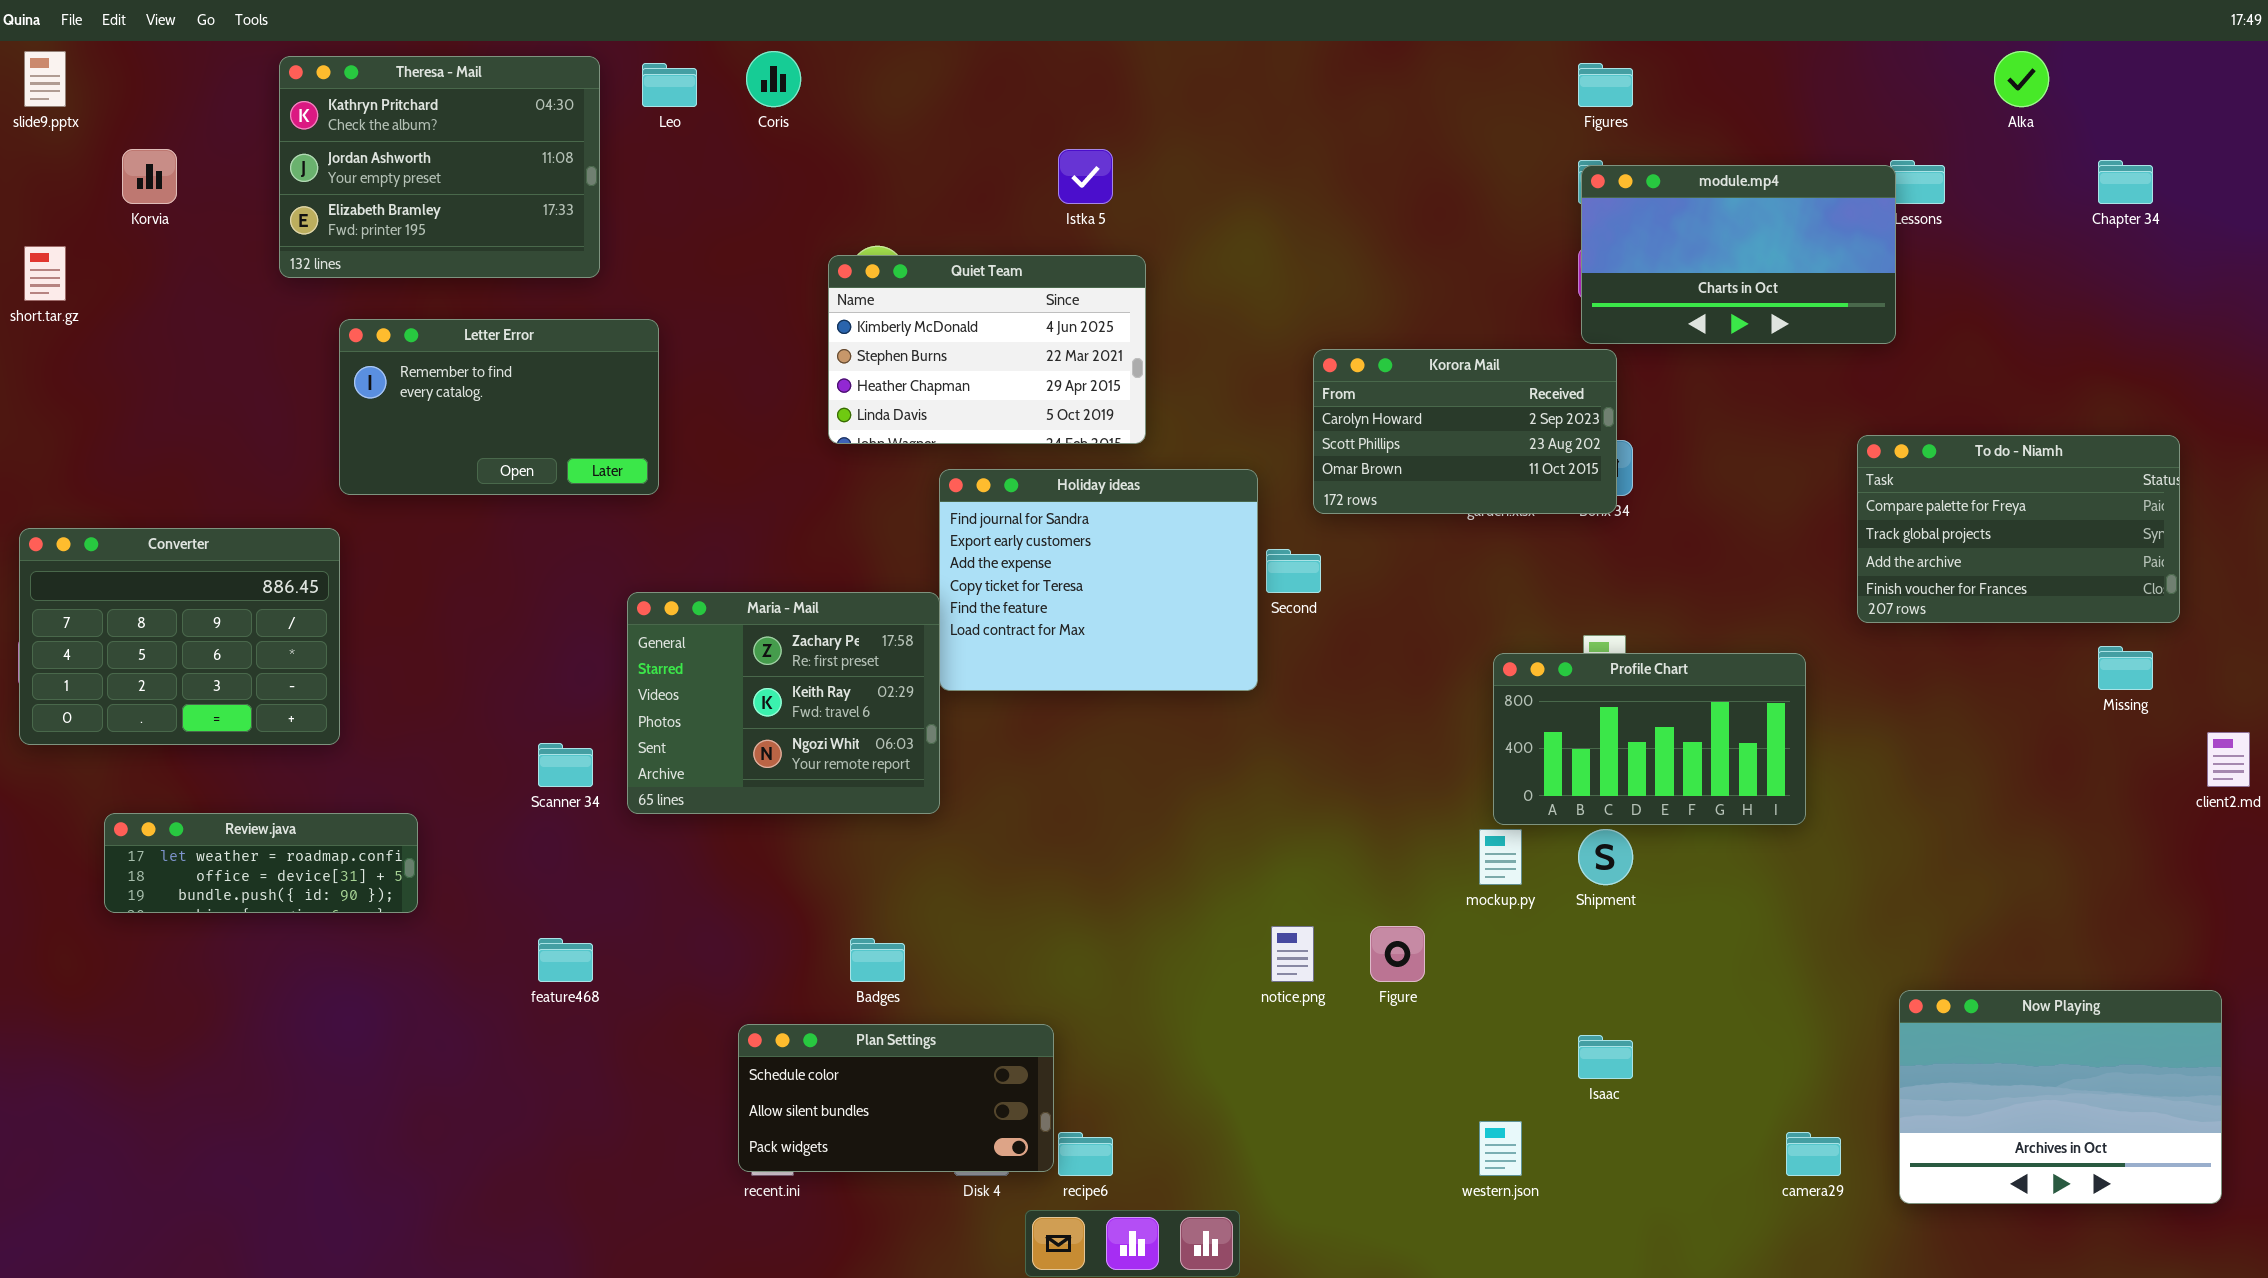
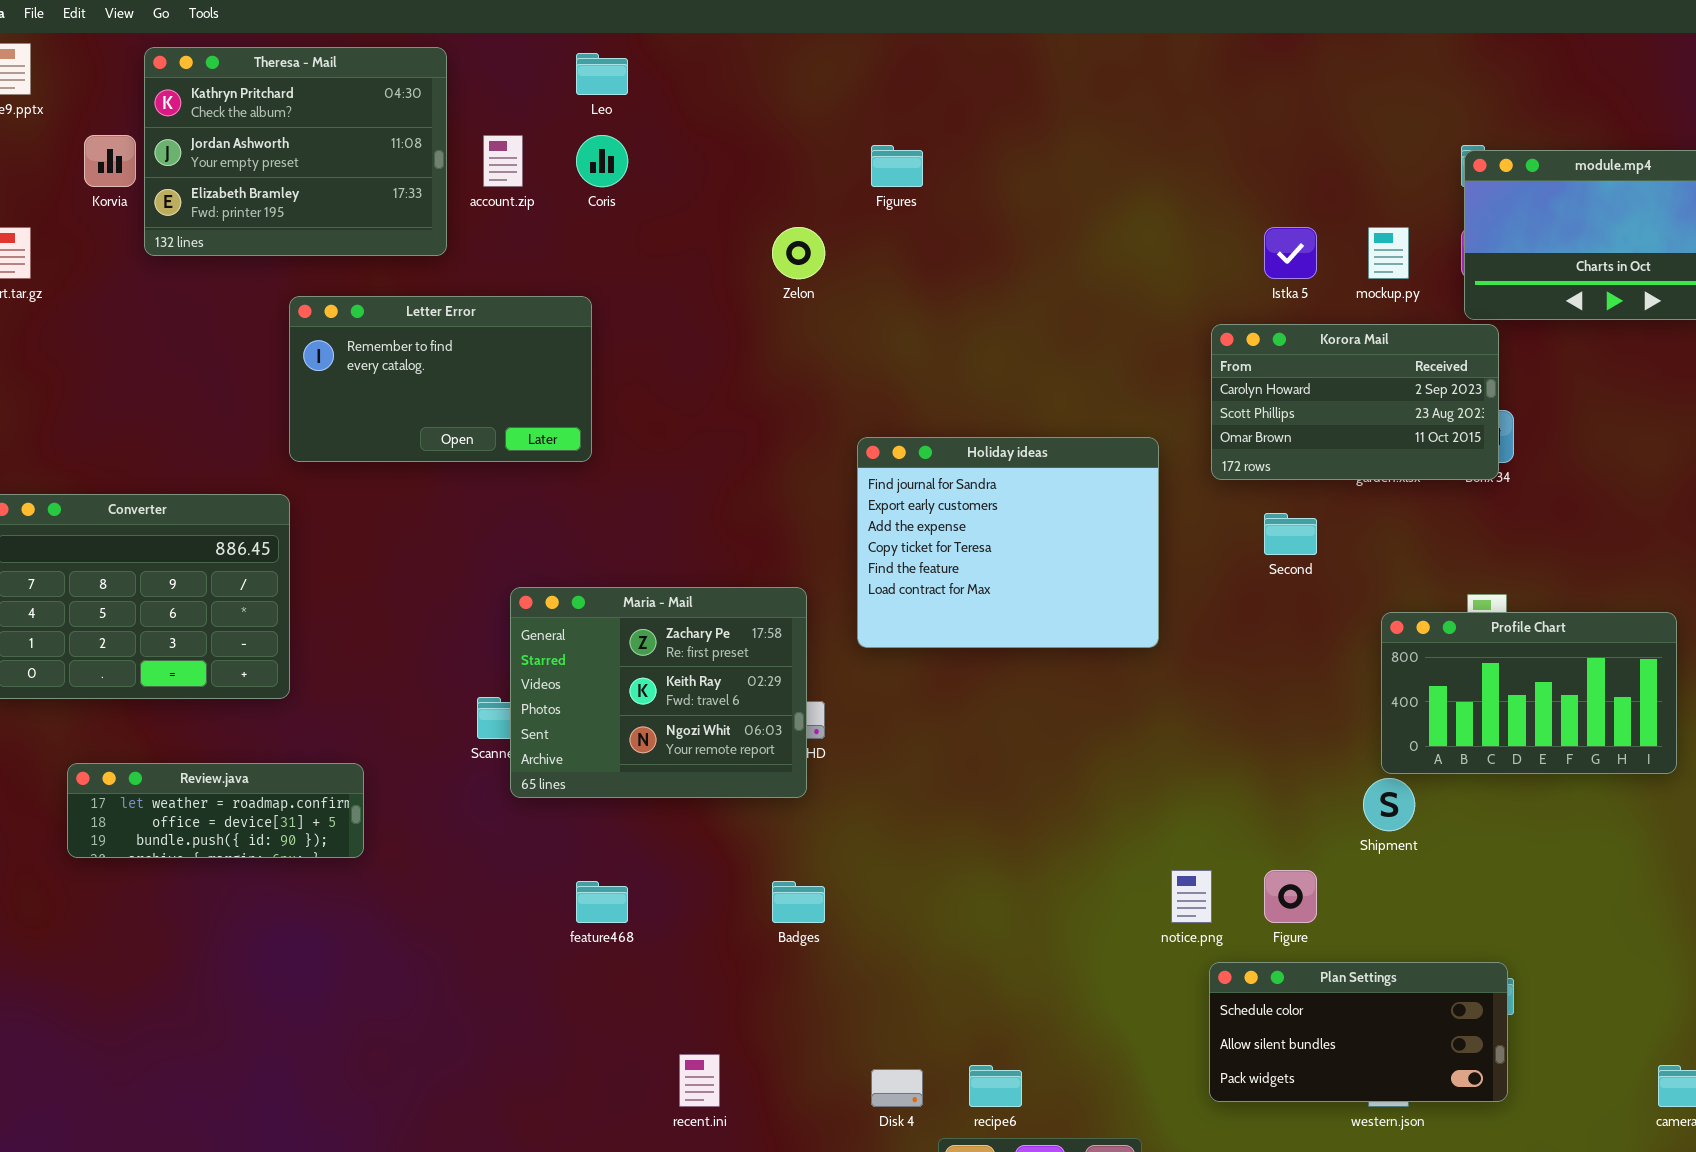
Coris: [746,51,801,107] -> [576,135,628,187], moved
Theresa - Mail: [279,56,600,278] -> [144,47,447,256], moved
Figures: [1578,63,1633,107] -> [871,145,923,187], moved
Istka 5: [1058,149,1113,204] -> [1264,227,1317,279], moved
Quiet Team: [828,255,1146,444] -> none, closed
Second: [1266,549,1321,593] -> [1264,513,1317,555], moved
Maria - Mail: [627,592,940,814] -> [510,587,807,798], moved
mockup.py: [1479,829,1522,885] -> [1368,227,1409,279], moved
Shipment: [1578,829,1633,885] -> [1363,778,1415,831], moved
feature468: [538,938,593,982] -> [576,881,628,923], moved
Plan Settings: [738,1024,1054,1172] -> [1209,962,1508,1102], moved

